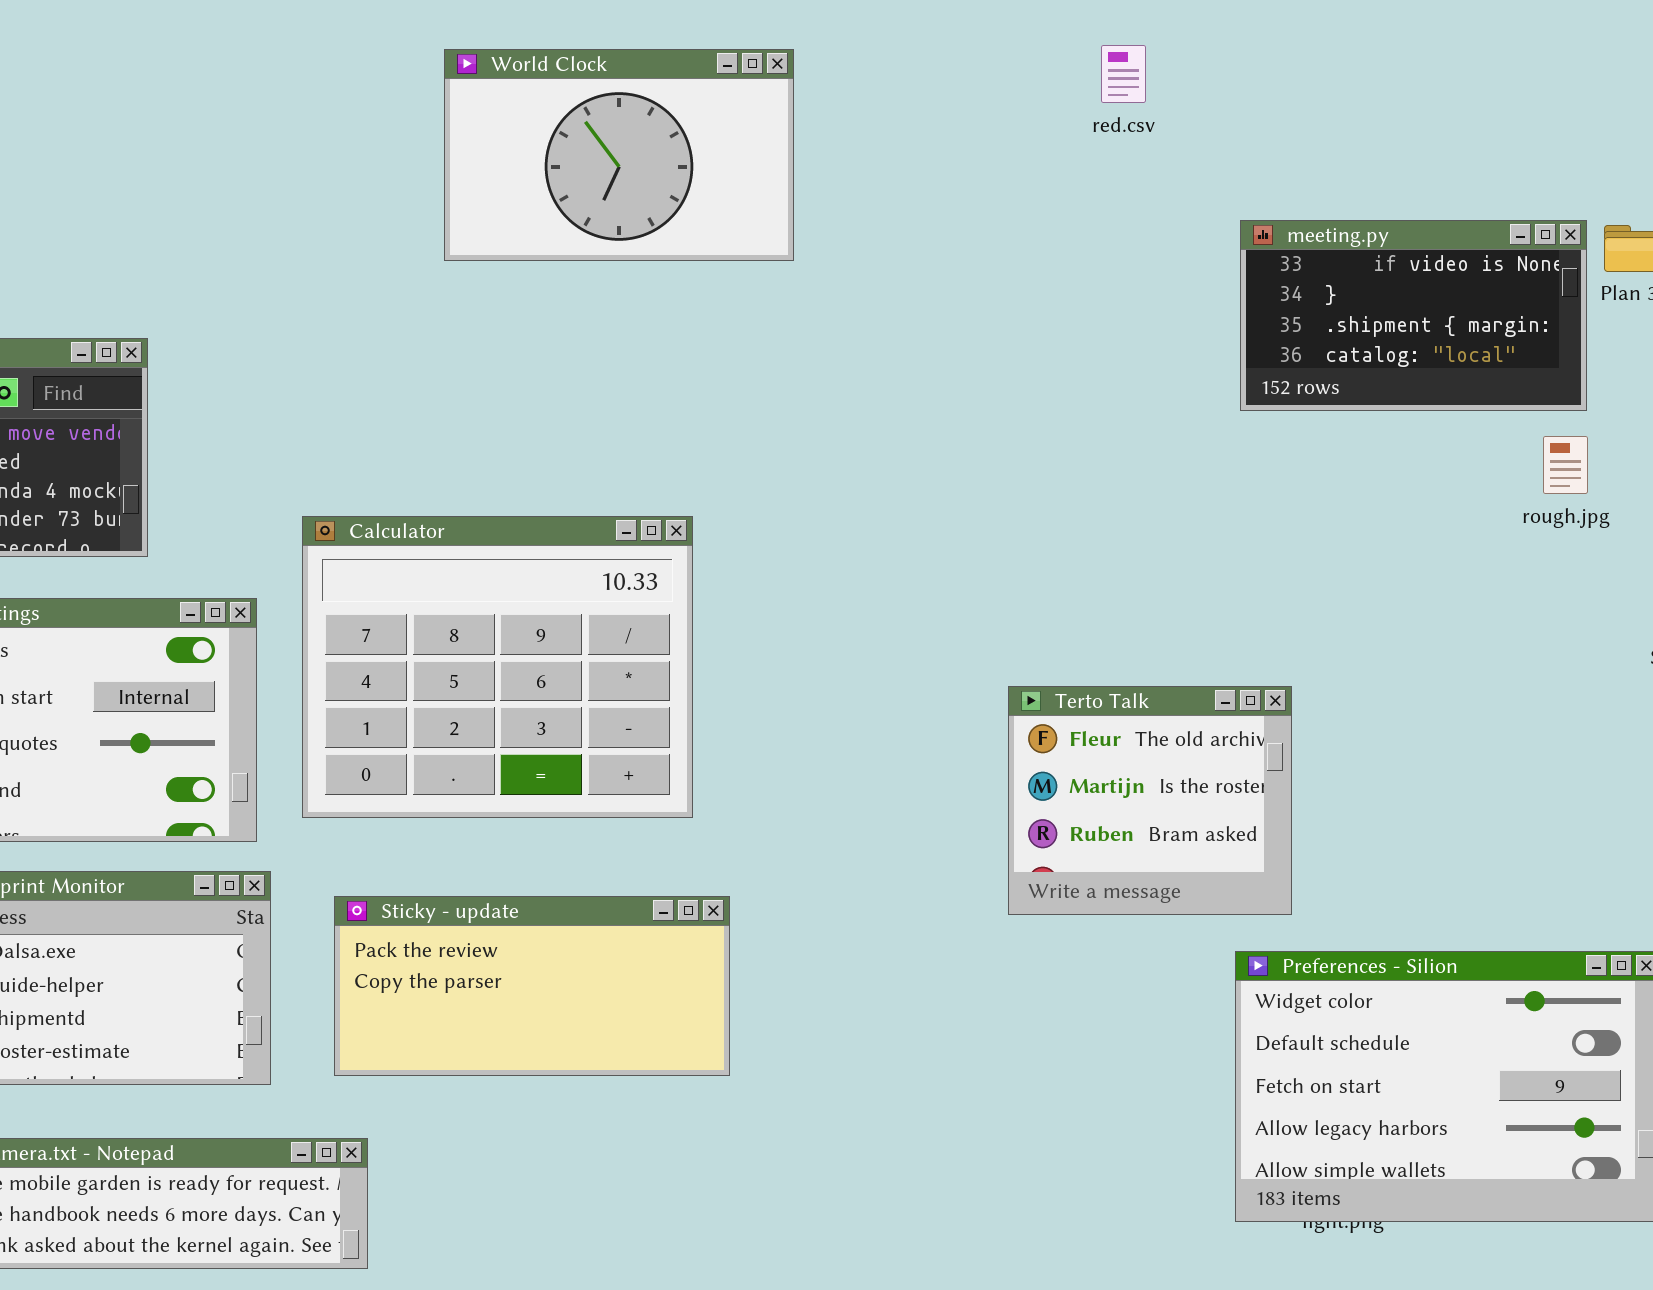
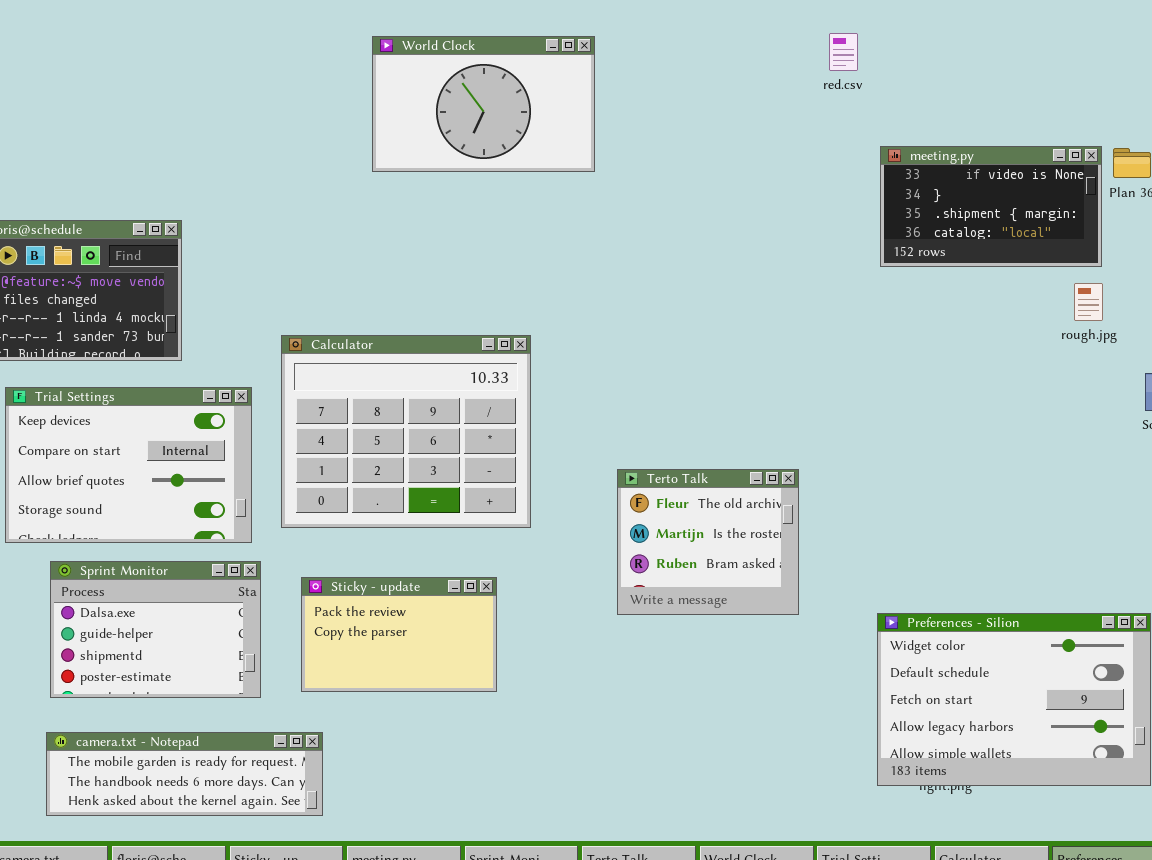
red.csv: [1101,45,1146,103] -> [829,33,858,71], moved
Terto Talk: [1008,686,1292,915] -> [617,469,799,615], moved
Sticky - update: [334,896,730,1076] -> [301,577,497,692], resized

